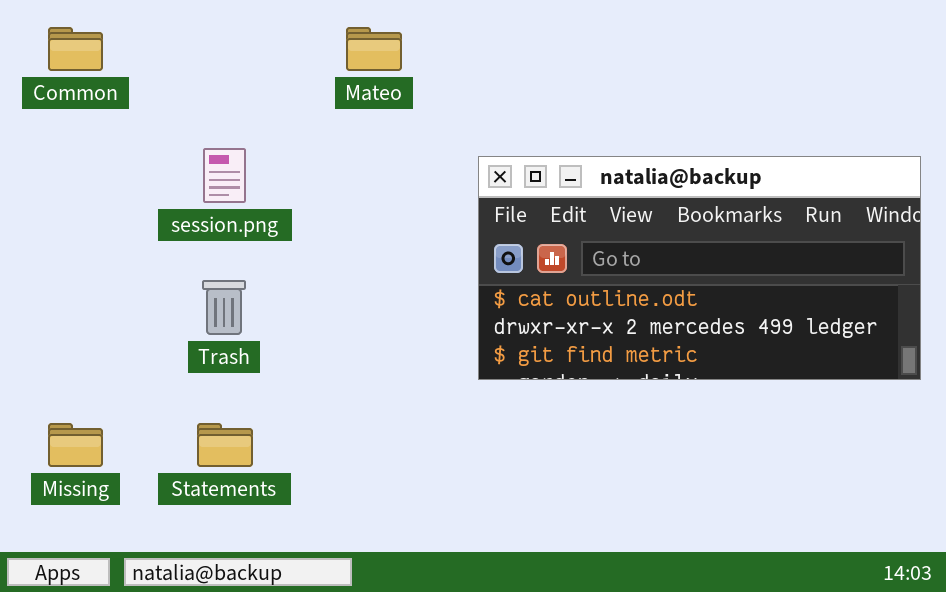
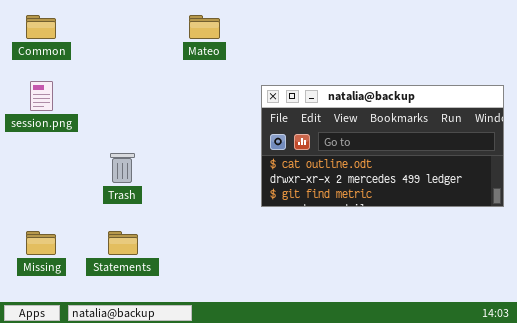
session.png: [203,148,246,203] -> [30,81,53,111], moved

